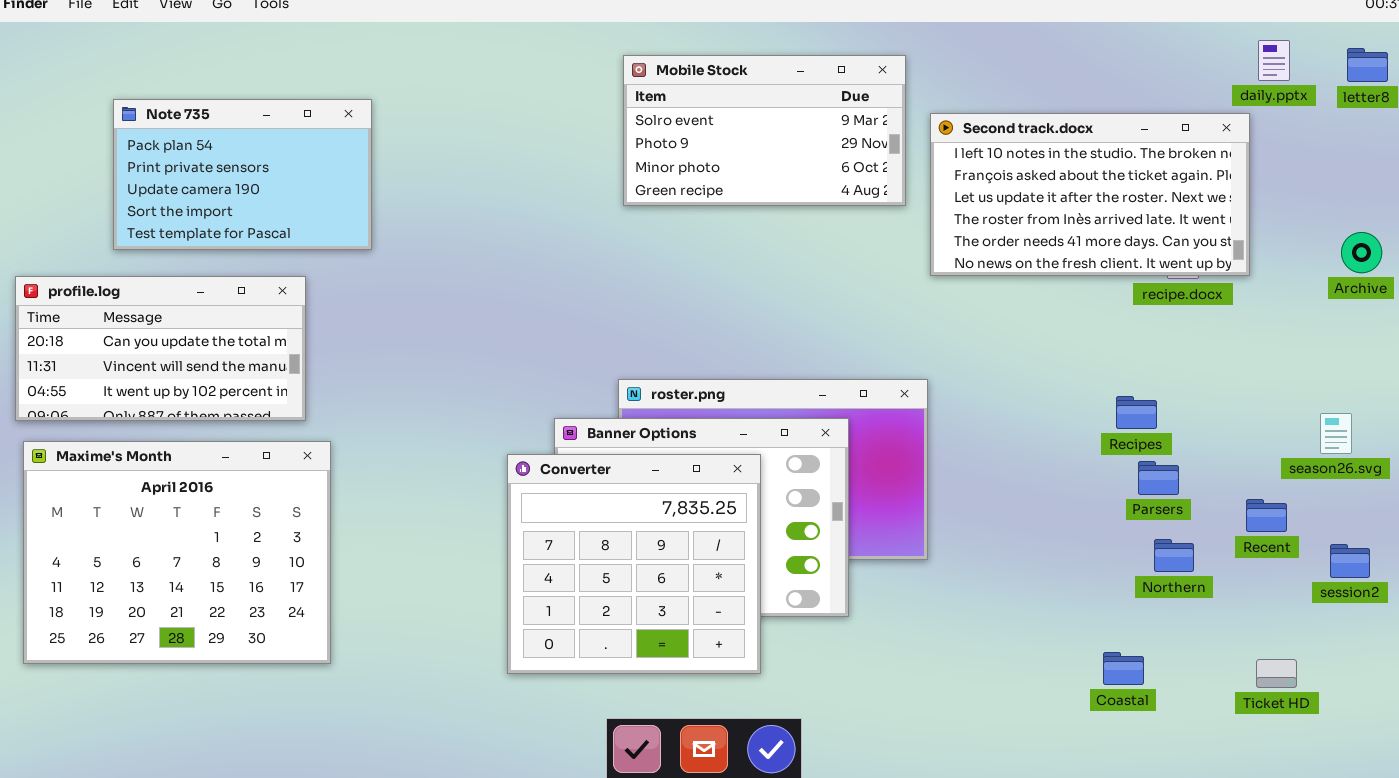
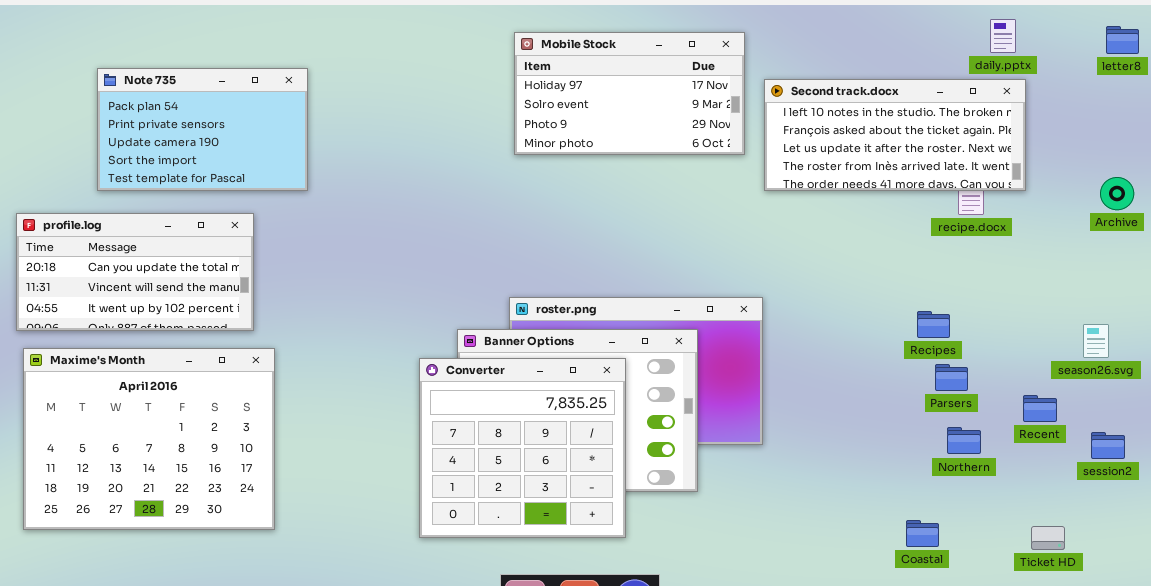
daily.pptx: [1258,40,1290,81] -> [990,19,1016,53], moved
Mobile Stock: [623,55,906,206] -> [514,32,745,155], scrolled up 1 row
Second track.docx: [930,113,1250,276] -> [764,79,1026,191], resized

